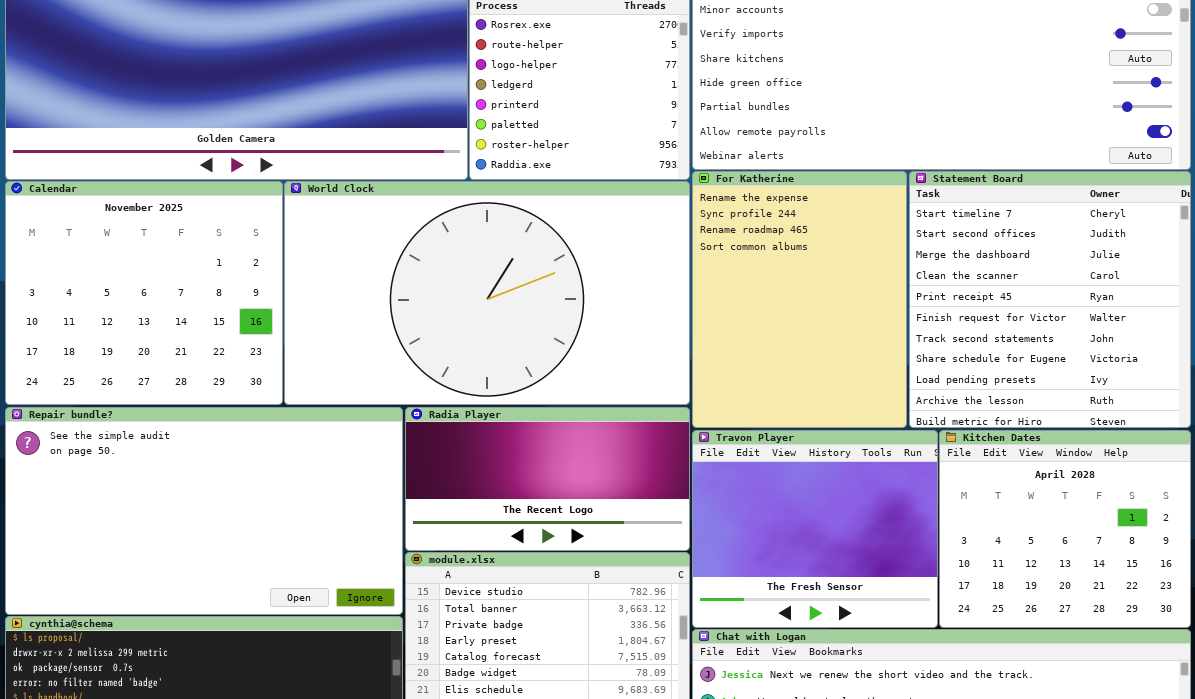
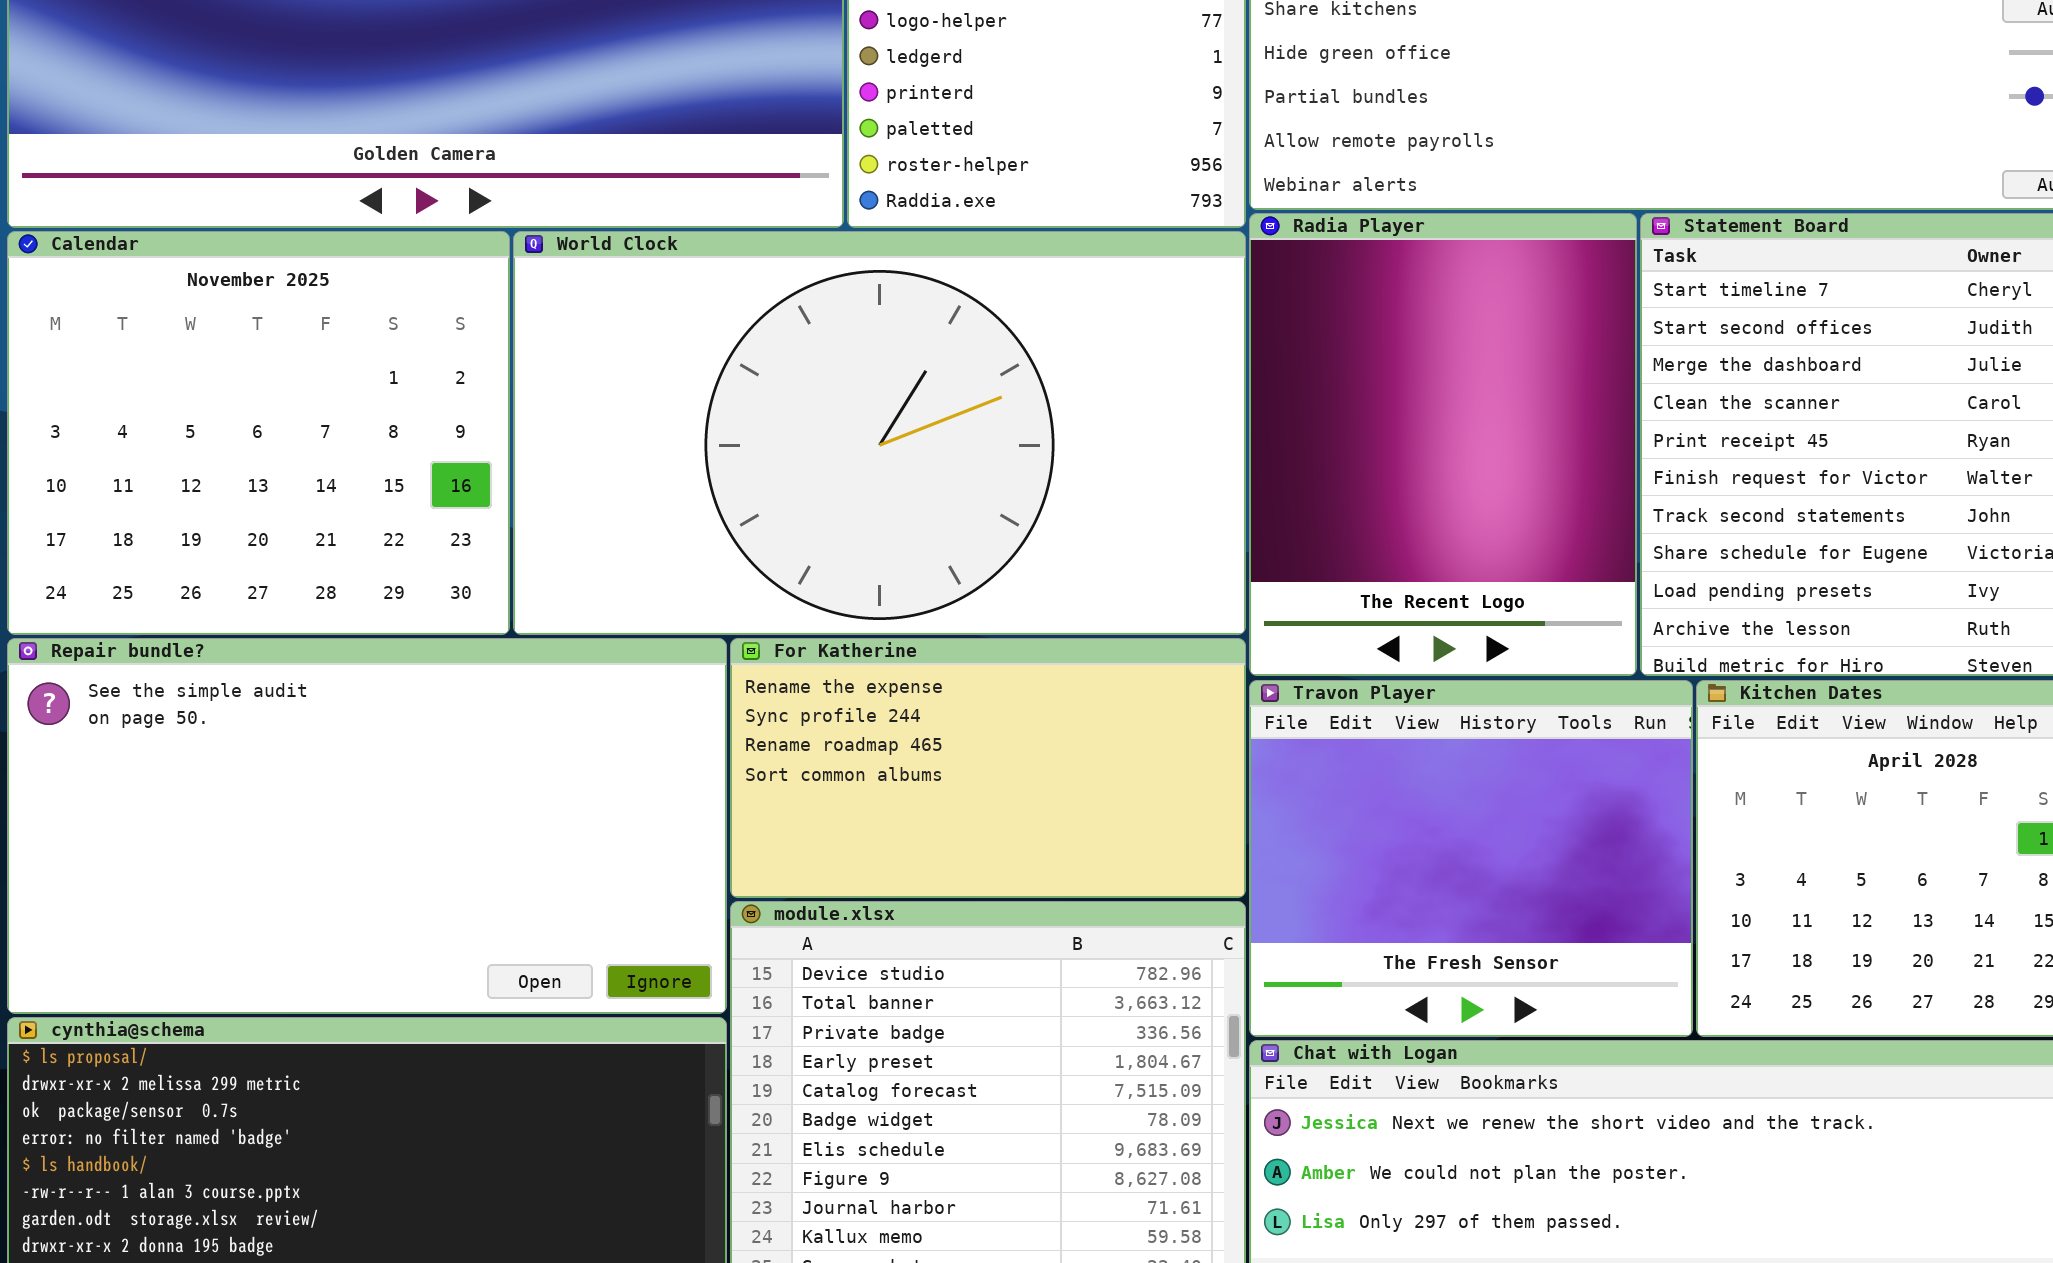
For Katherine: [692,171,907,428] -> [730,638,1246,898], moved, resized
Radia Player: [405,407,690,551] -> [1249,213,1637,676], moved, resized

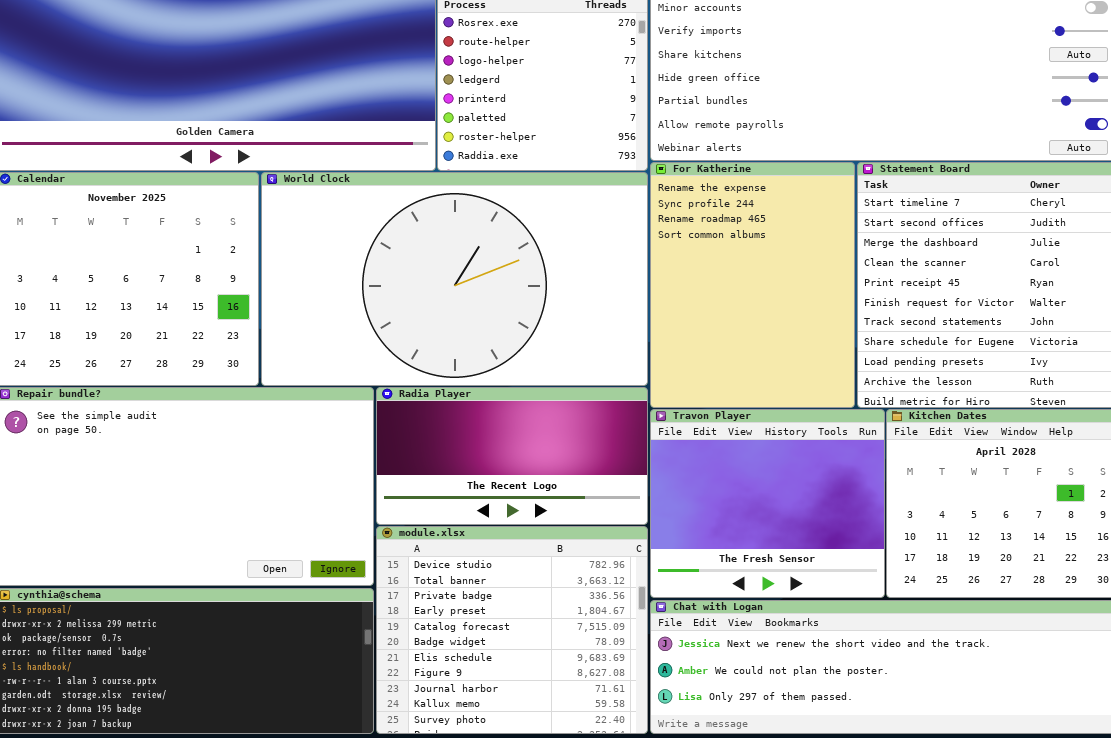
Radia Player: [1249,213,1637,676] -> [376,387,648,525], moved, resized
For Katherine: [730,638,1246,898] -> [650,162,855,408], moved, resized

